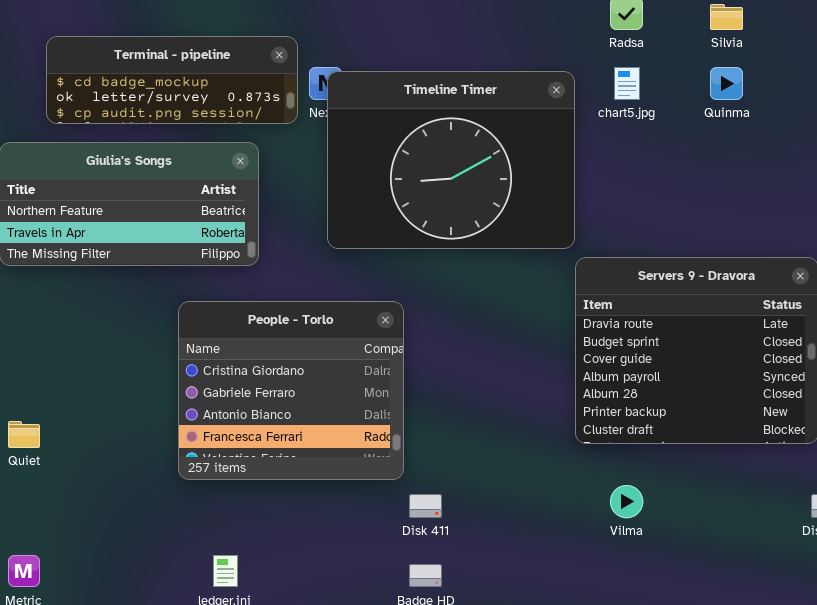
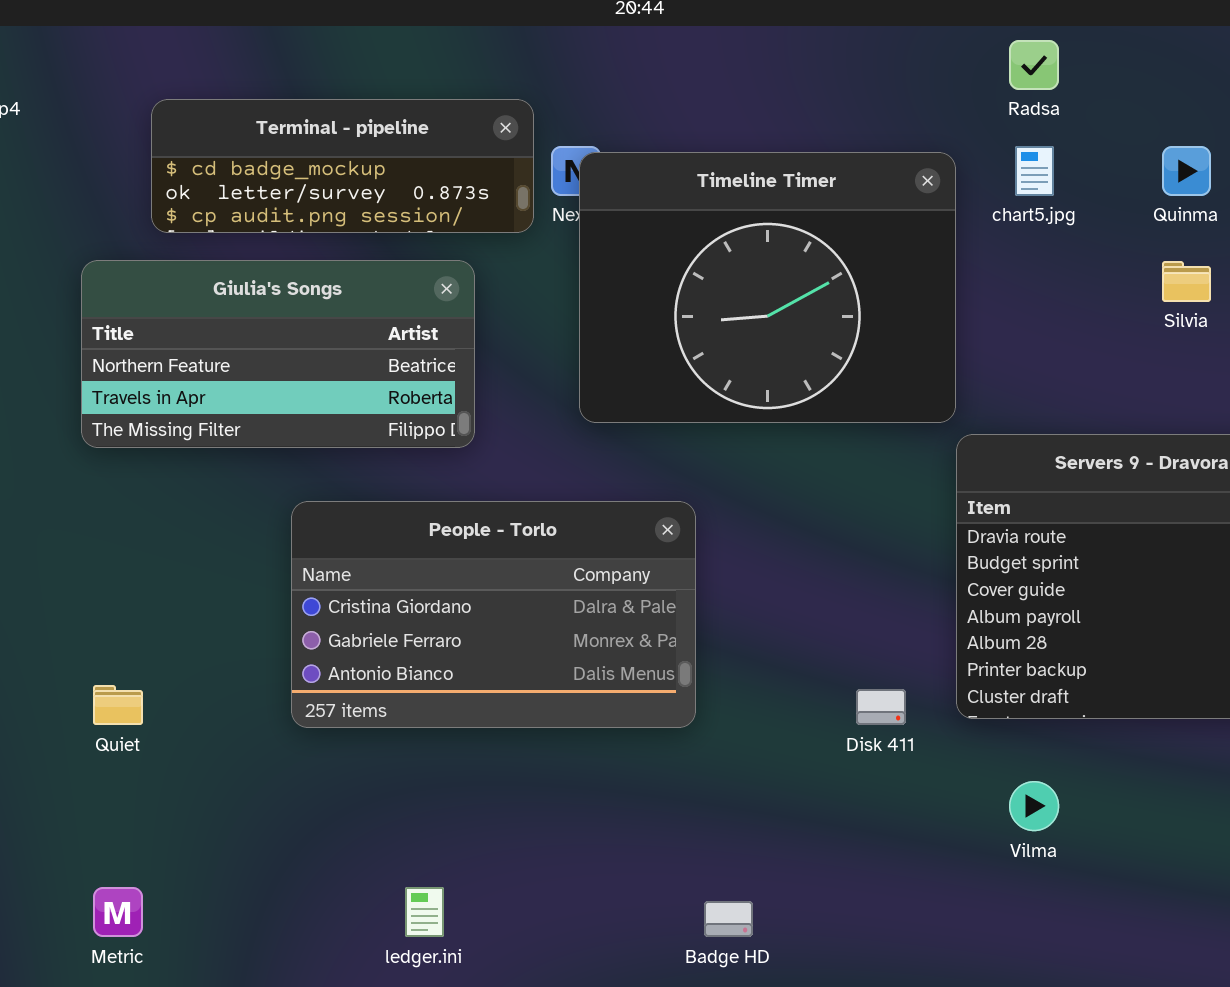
Silvia: [710,4,743,30] -> [1162,261,1211,302], moved
People - Torlo: [178,301,404,480] -> [291,501,696,728], resized
Disk 411: [409,494,442,518] -> [856,689,906,725], moved

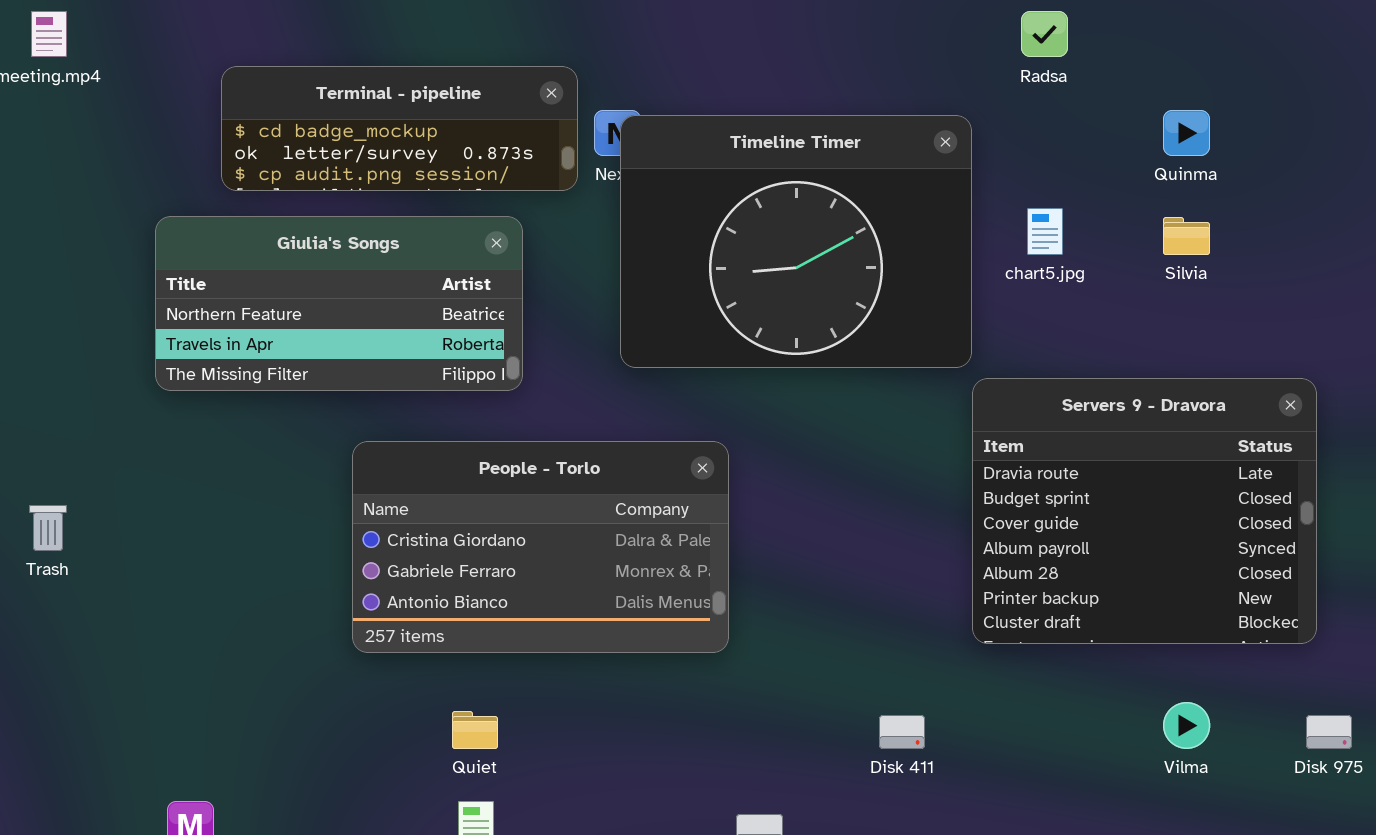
chart5.jpg: [1015,146,1054,196] -> [1027,208,1063,255], moved
Quiet: [93,685,143,725] -> [452,711,498,749], moved
Disk 411: [856,689,906,725] -> [879,715,925,749], moved
Vilma: [1009,781,1059,831] -> [1163,702,1210,749], moved

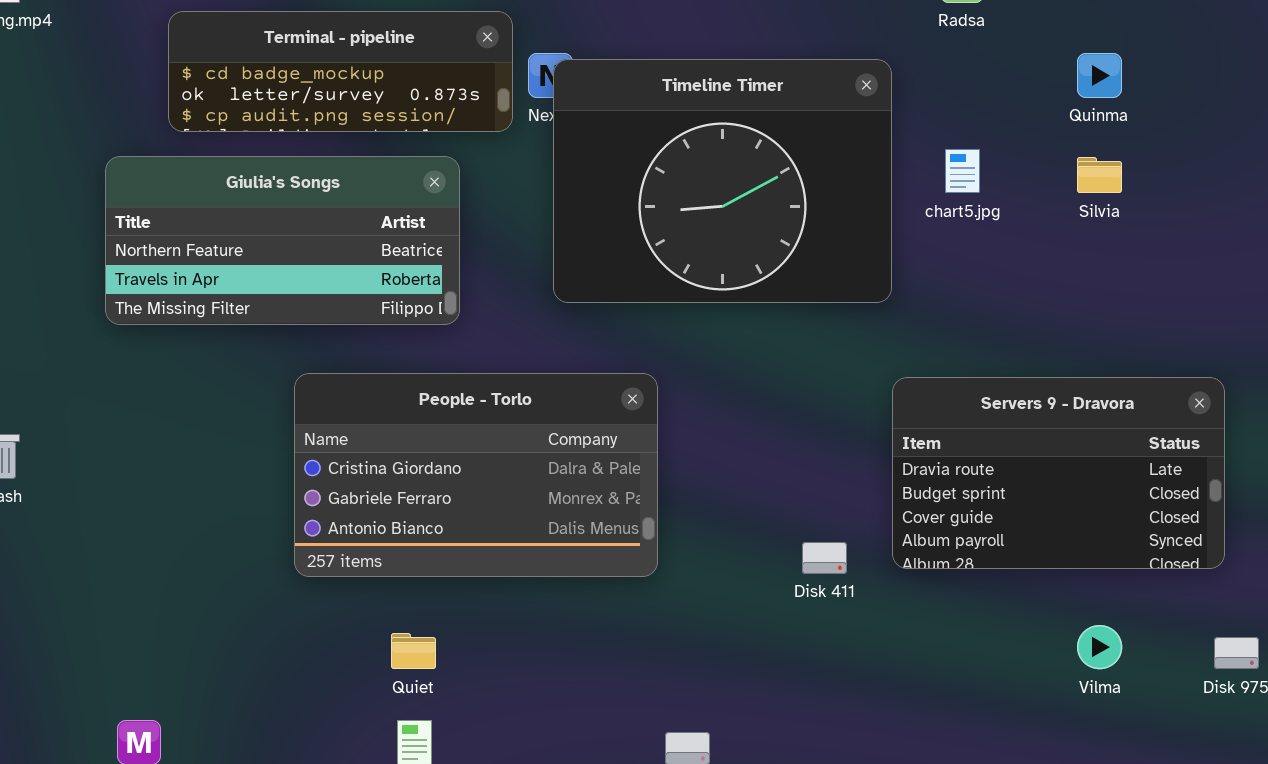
Servers 9 - Dravora: [972,378,1317,644] -> [892,377,1225,569], resized
Disk 411: [879,715,925,749] -> [802,542,847,574], moved

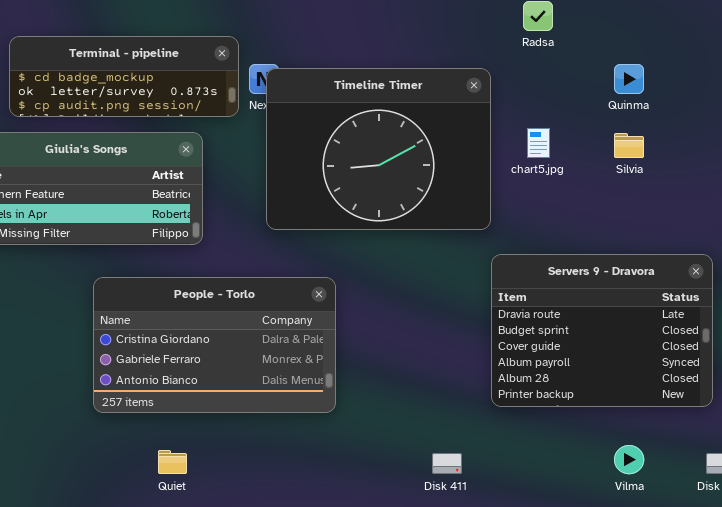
Servers 9 - Dravora: [892,377,1225,569] -> [491,254,713,407], resized
Disk 411: [802,542,847,574] -> [432,453,462,474], moved

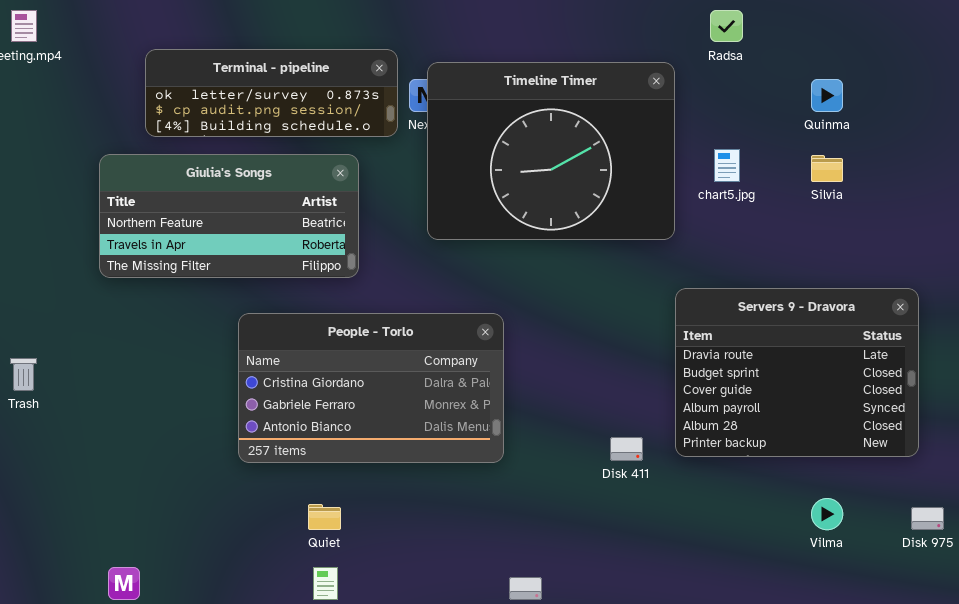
Terminal - pipeline: [9,36,239,117] -> [145,49,398,137], scrolled down 1 row
Timeline Timer: [266,68,491,230] -> [427,62,675,240], moved
Disk 411: [432,453,462,474] -> [610,437,643,461], moved

